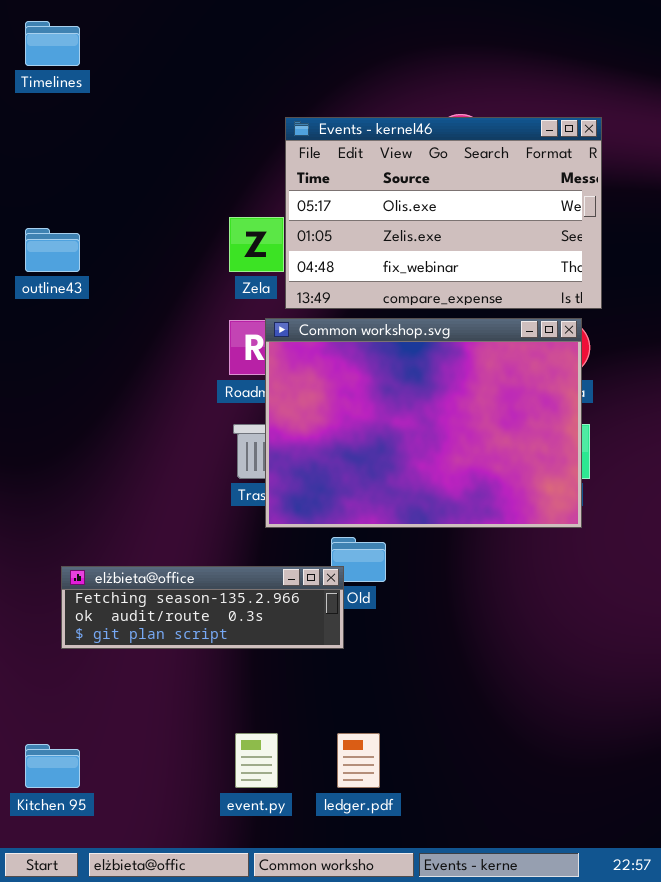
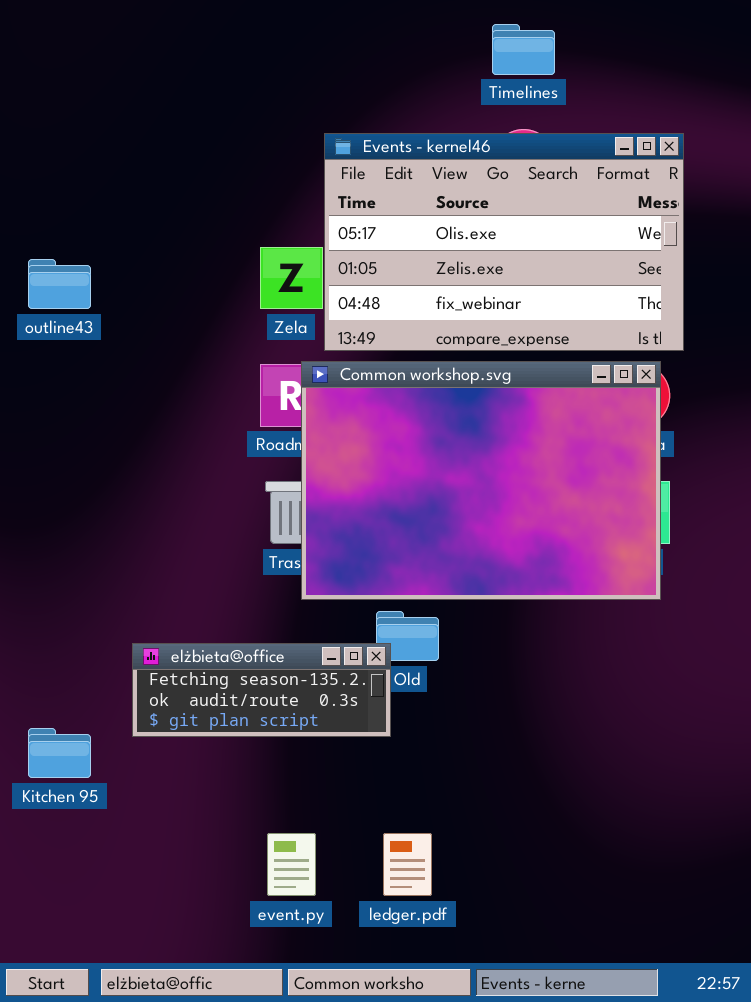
Timelines: [25,21,80,66] -> [492,24,555,75], moved
elżbieta@office: [61,566,344,649] -> [132,643,391,737], resized
Kitchen 95: [25,744,80,788] -> [28,728,91,778], moved

